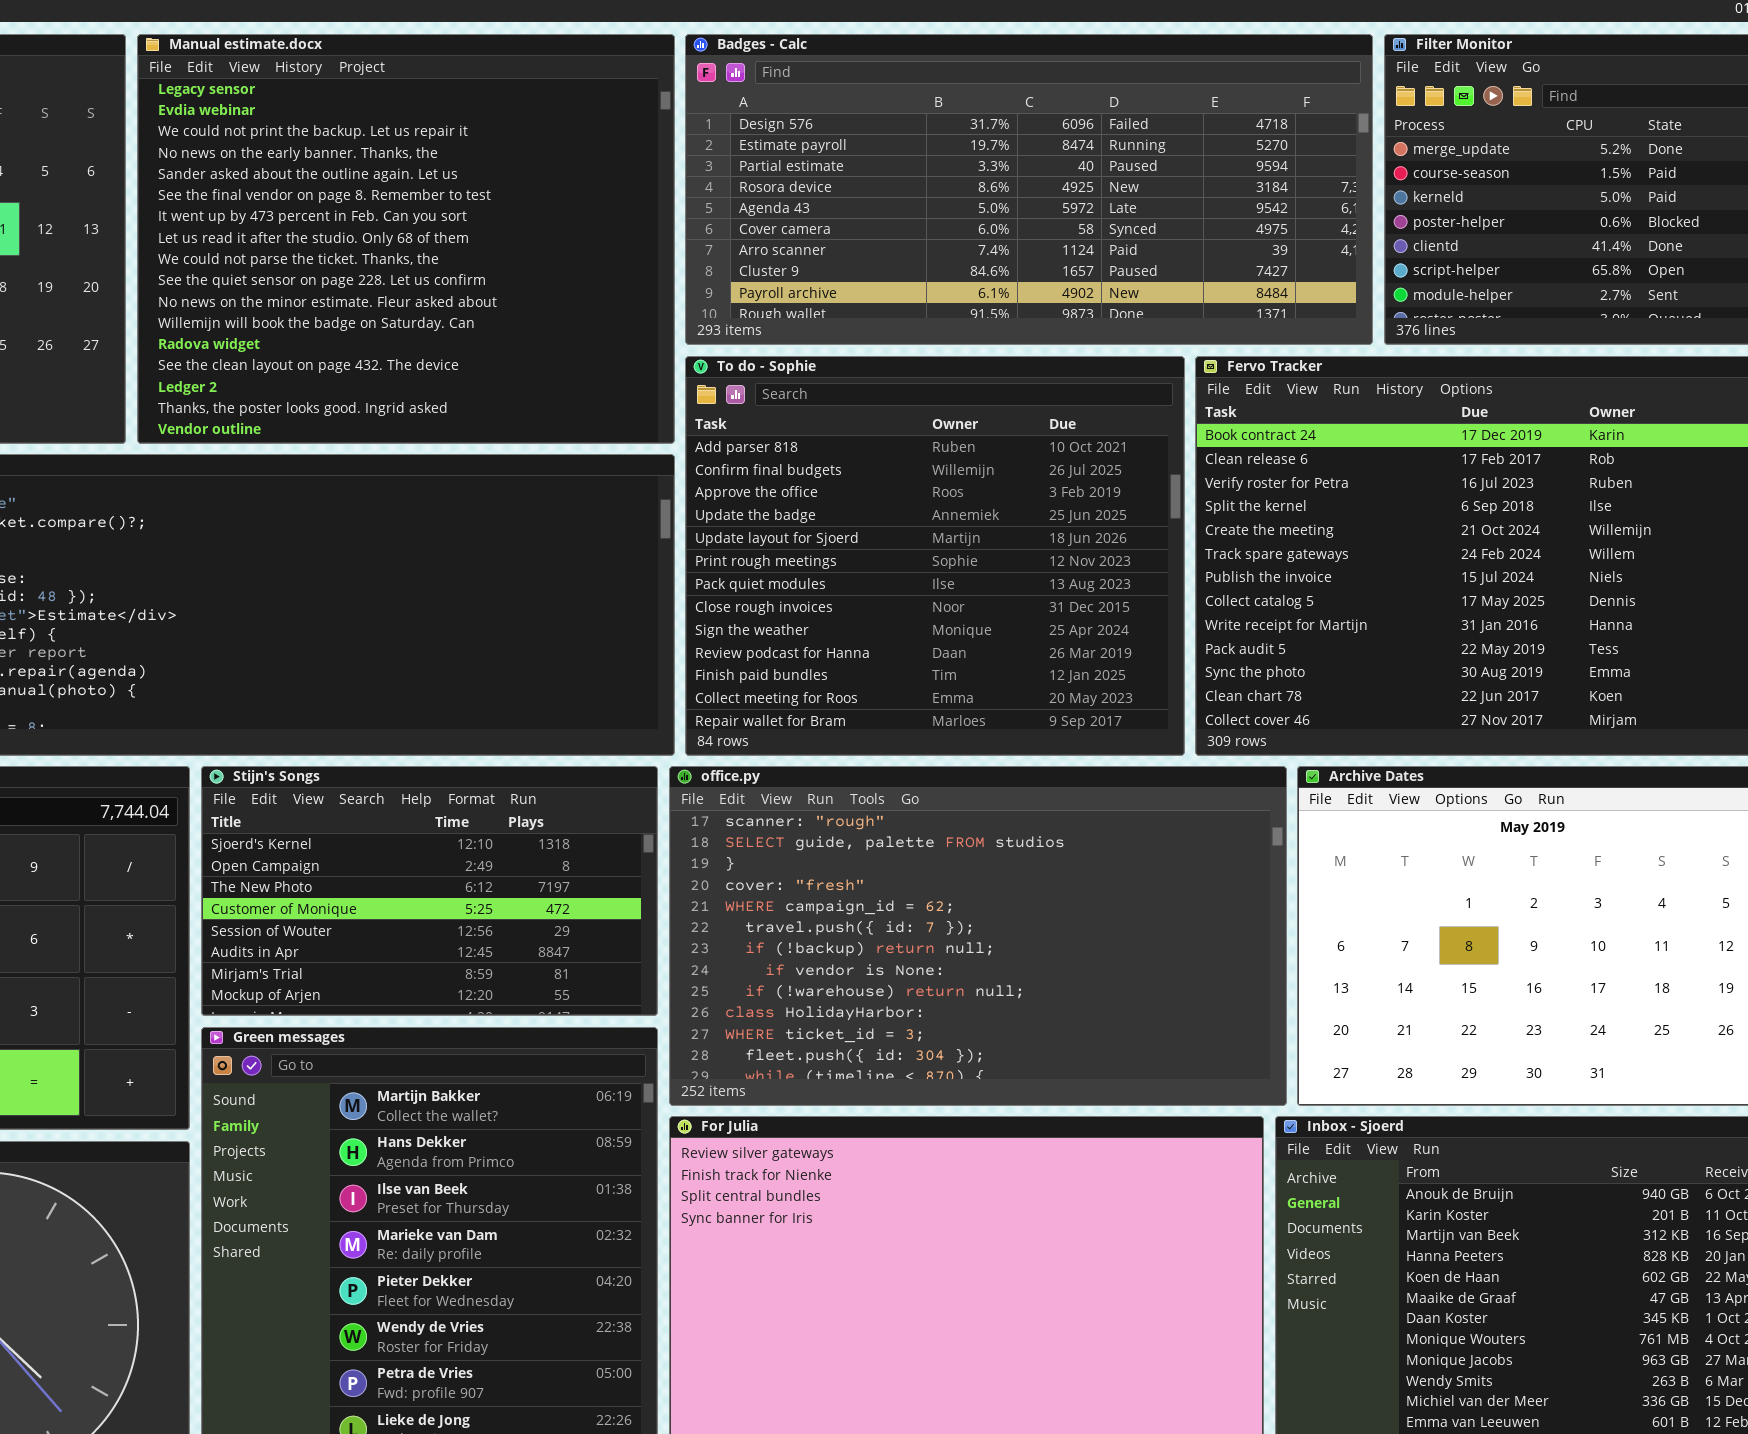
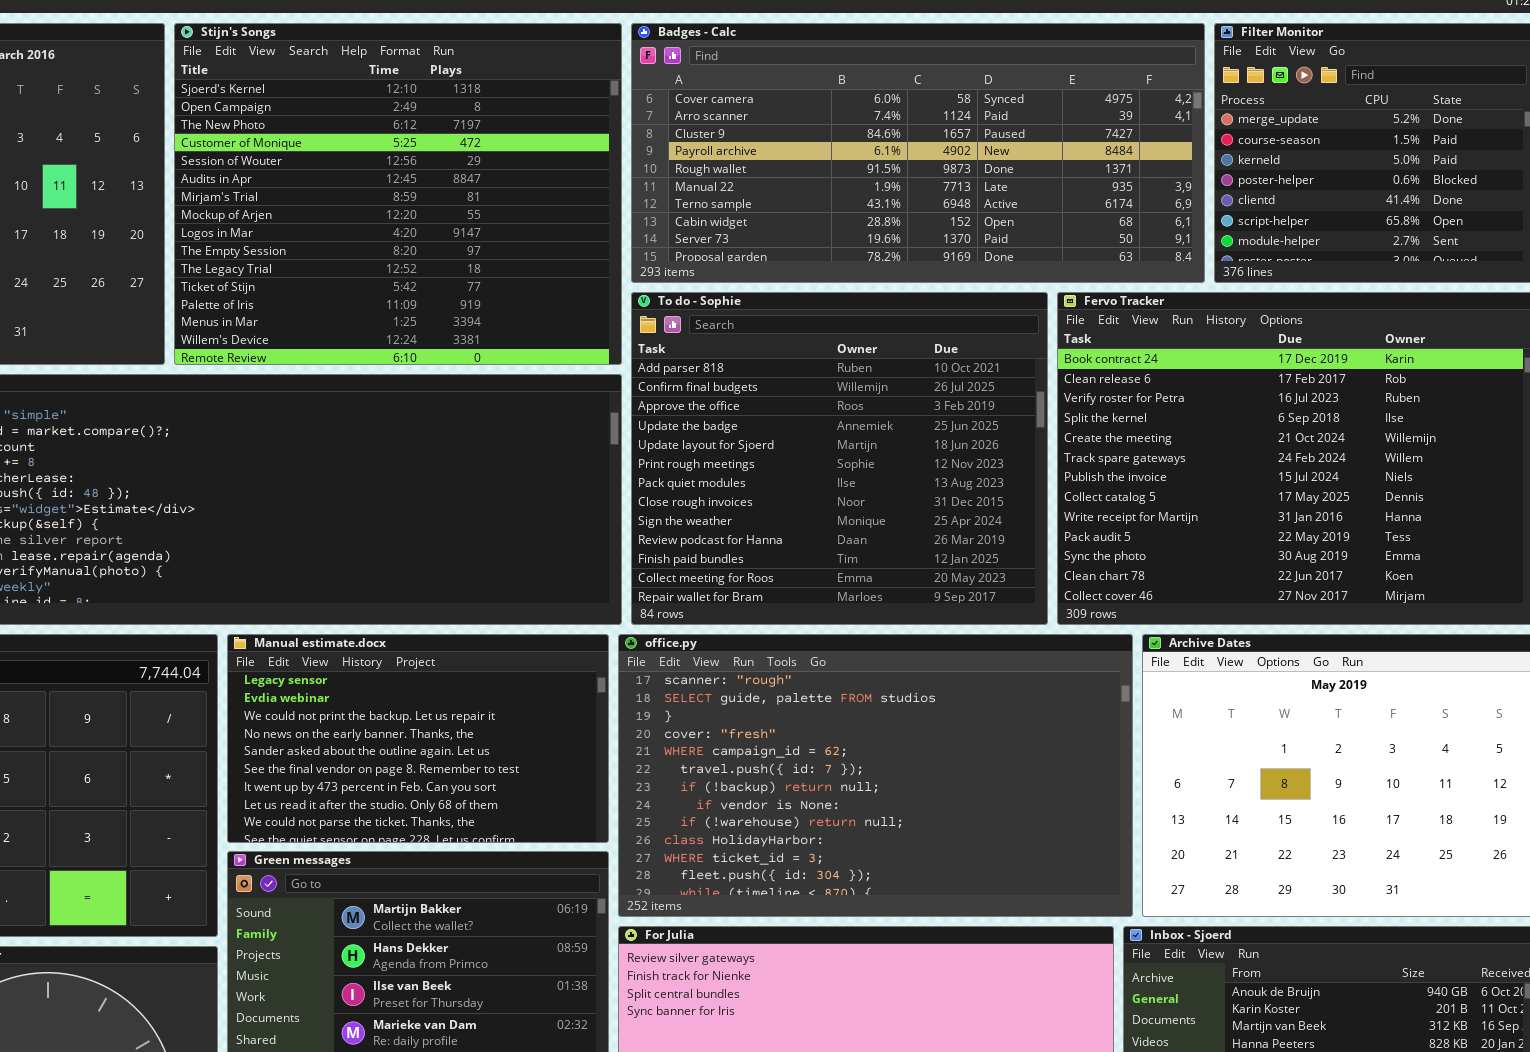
Manual estimate.docx: [137,34,675,444] -> [227,634,609,843], moved, resized
Badges - Calc: [685,34,1373,345] -> [631,23,1205,283], scrolled down 5 rows
Stijn's Songs: [201,766,658,1016] -> [174,23,622,365], moved, resized

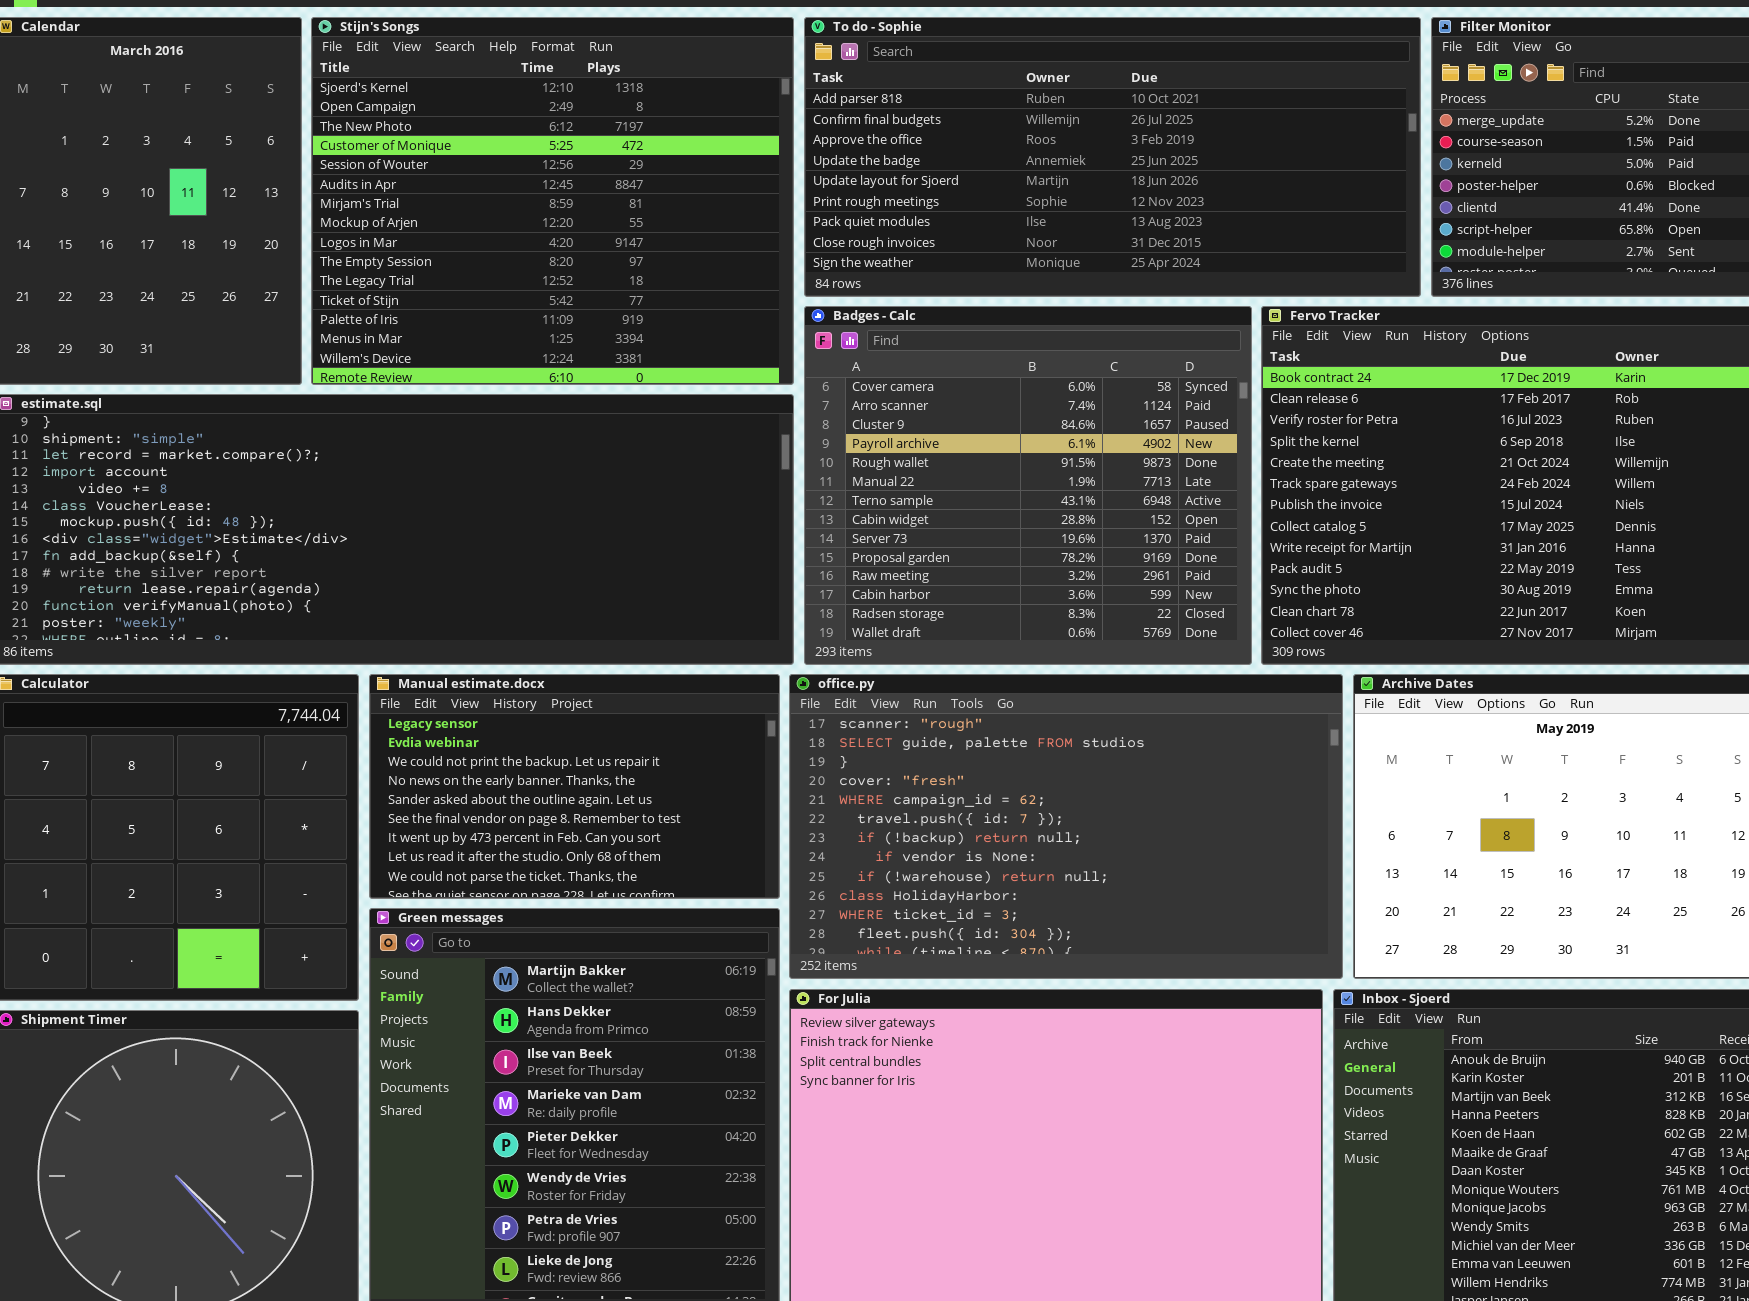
Badges - Calc: [631,23,1205,283] -> [804,306,1252,665], moved, resized
To do - Sophie: [631,292,1048,625] -> [804,17,1421,297], moved, resized

